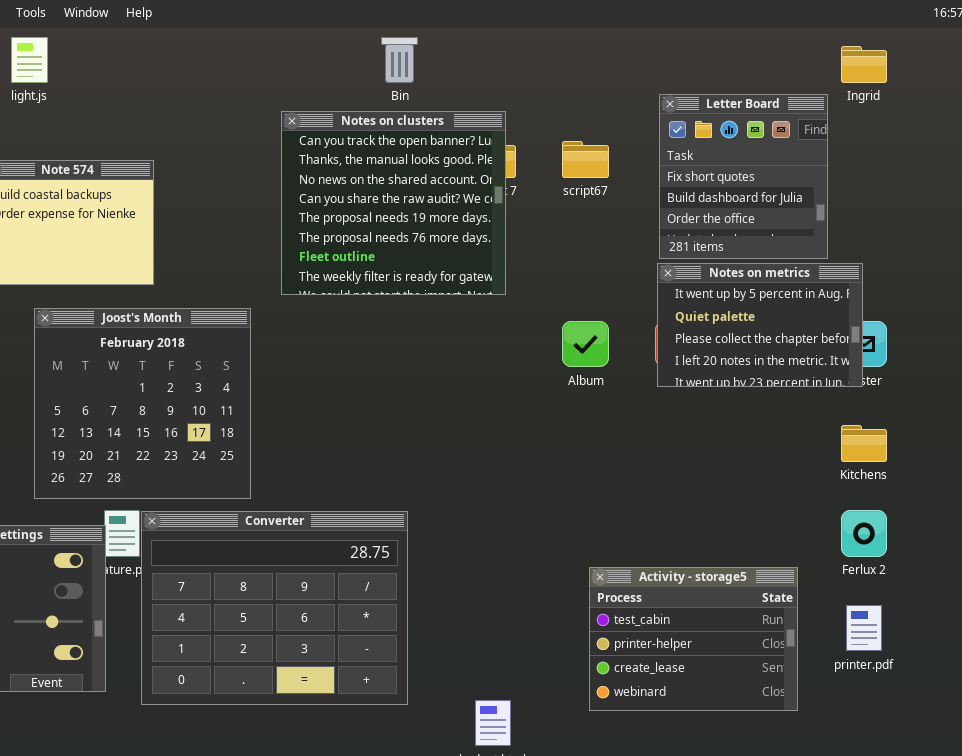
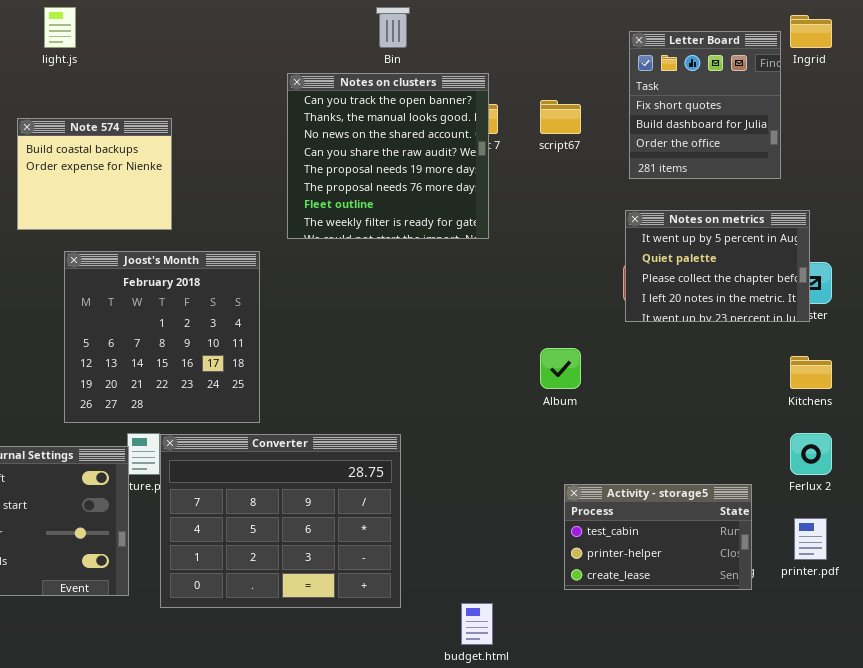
Letter Board: [659,94,828,259] -> [629,31,781,179], moved
Album: [562,321,609,367] -> [540,348,581,389], moved
Activity - storage5: [589,567,798,711] -> [564,484,752,590], resized

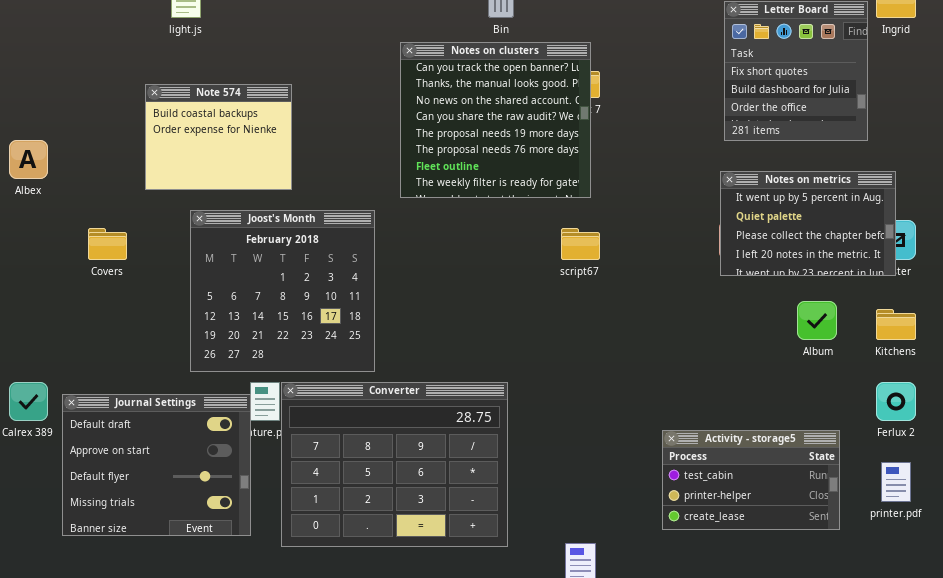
script67: [540,100,581,134] -> [561,228,600,260], moved
Album: [540,348,581,389] -> [797,301,837,340], moved

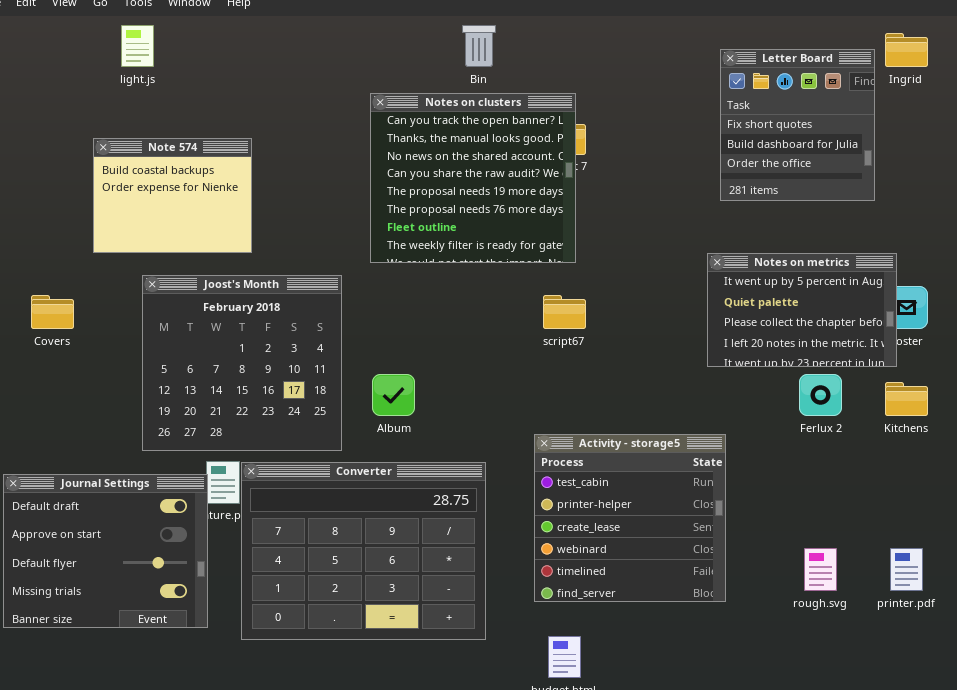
Notes on metrics: [720,171,896,276] -> [707,253,897,367], moved
Album: [797,301,837,340] -> [372,374,415,416], moved
Ferlux 2: [876,382,916,421] -> [799,374,842,416], moved
Activity - storage5: [662,430,840,530] -> [534,434,726,602], moved, resized

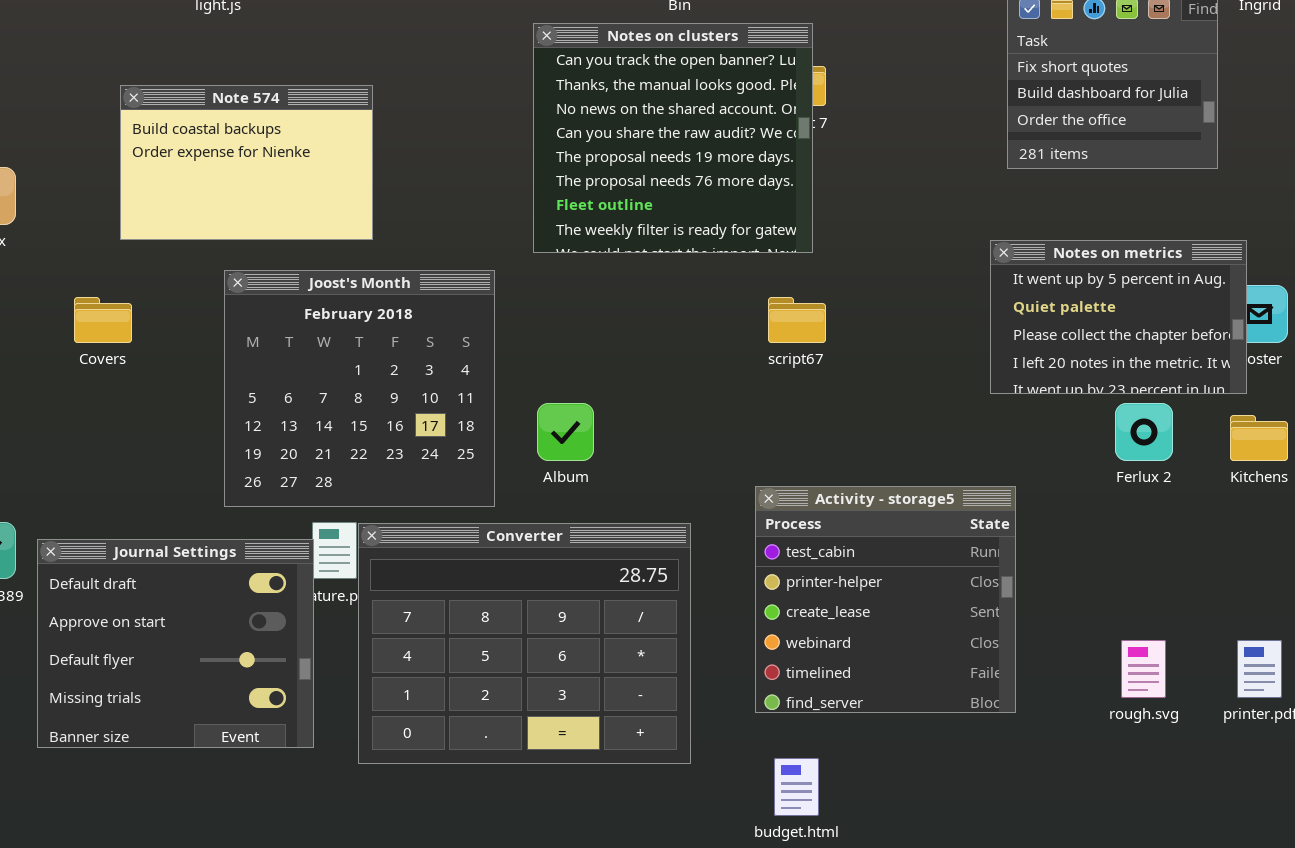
Note 574: [93,138,252,253] -> [120,85,373,240], resized

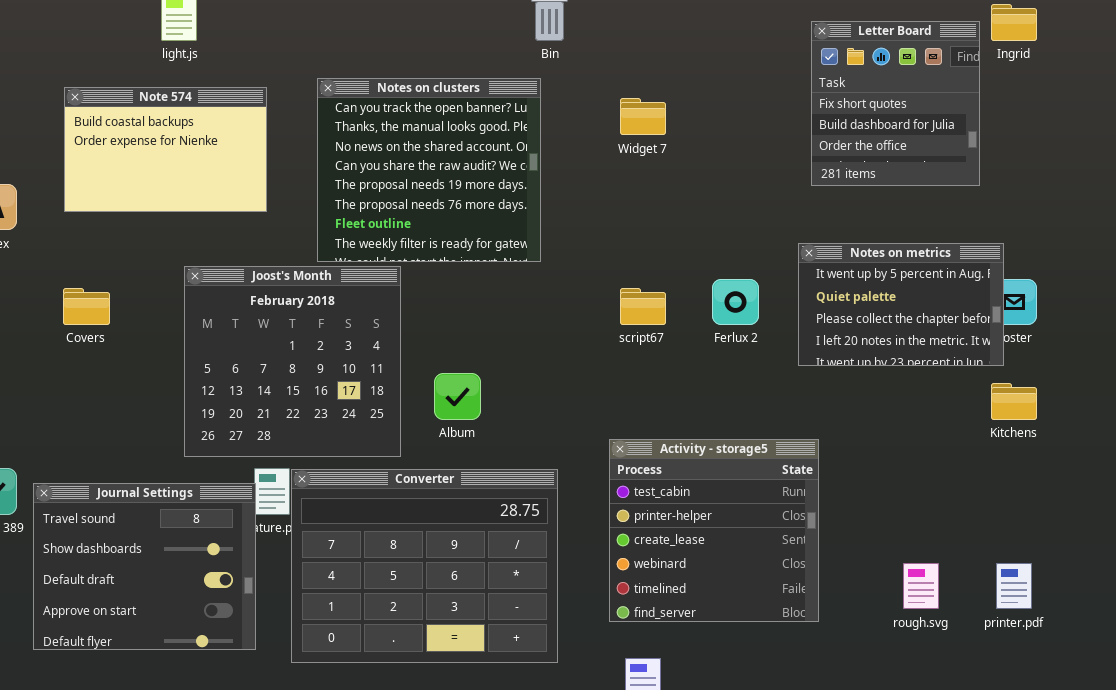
Notes on clusters: [533,23,813,253] -> [317,78,541,262], moved
Note 574: [120,85,373,240] -> [64,87,267,212], moved
Ferlux 2: [1115,403,1173,461] -> [712,279,759,325], moved
Journal Settings: [37,539,314,748] -> [33,483,256,650], scrolled up 2 rows

